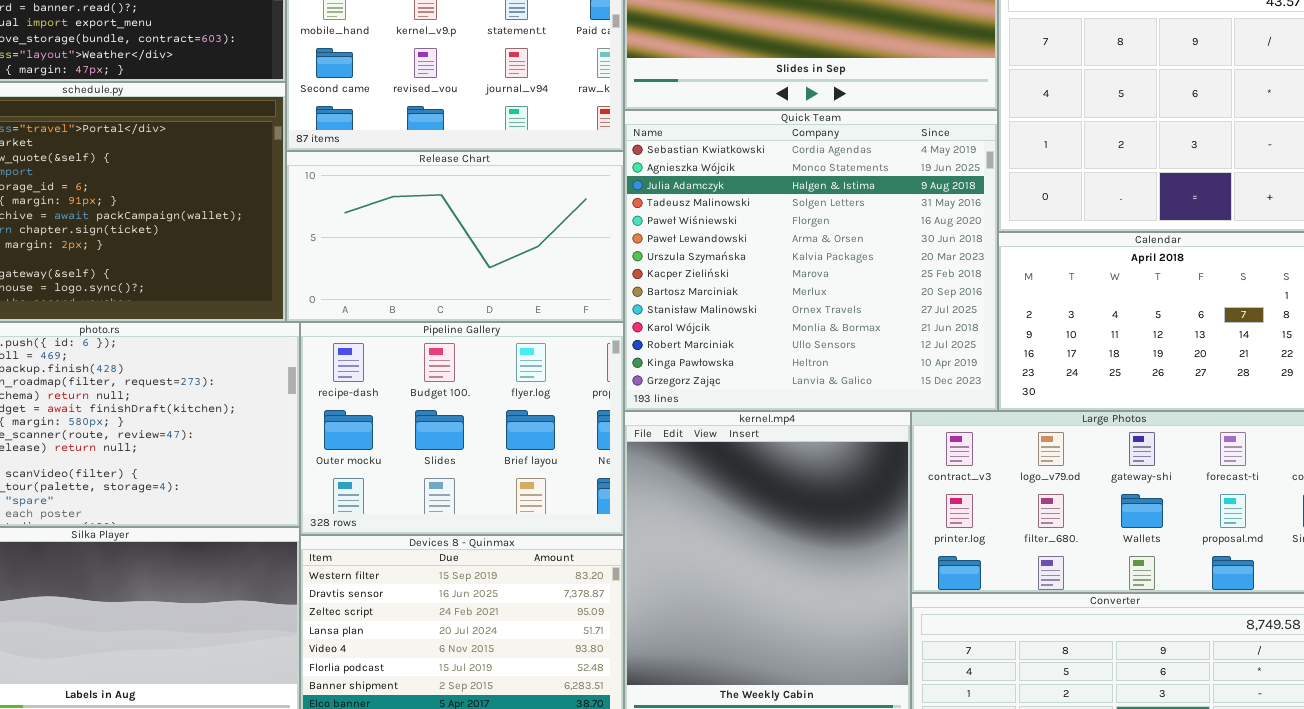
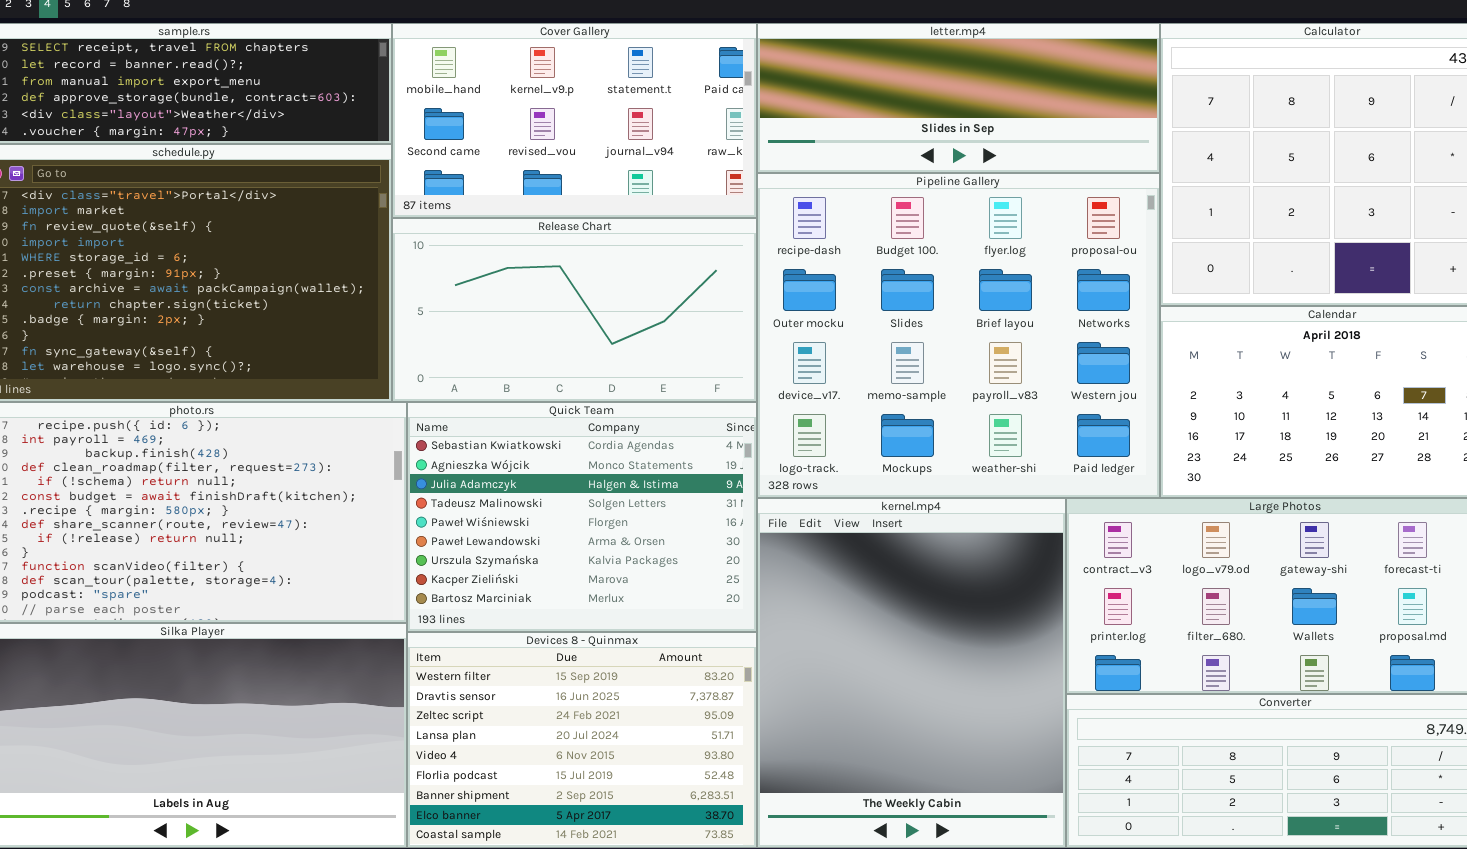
Quick Team: [624,110,998,411] -> [407,402,757,632], moved, resized
Pipeline Gallery: [300,322,624,535] -> [757,173,1160,498], moved, resized

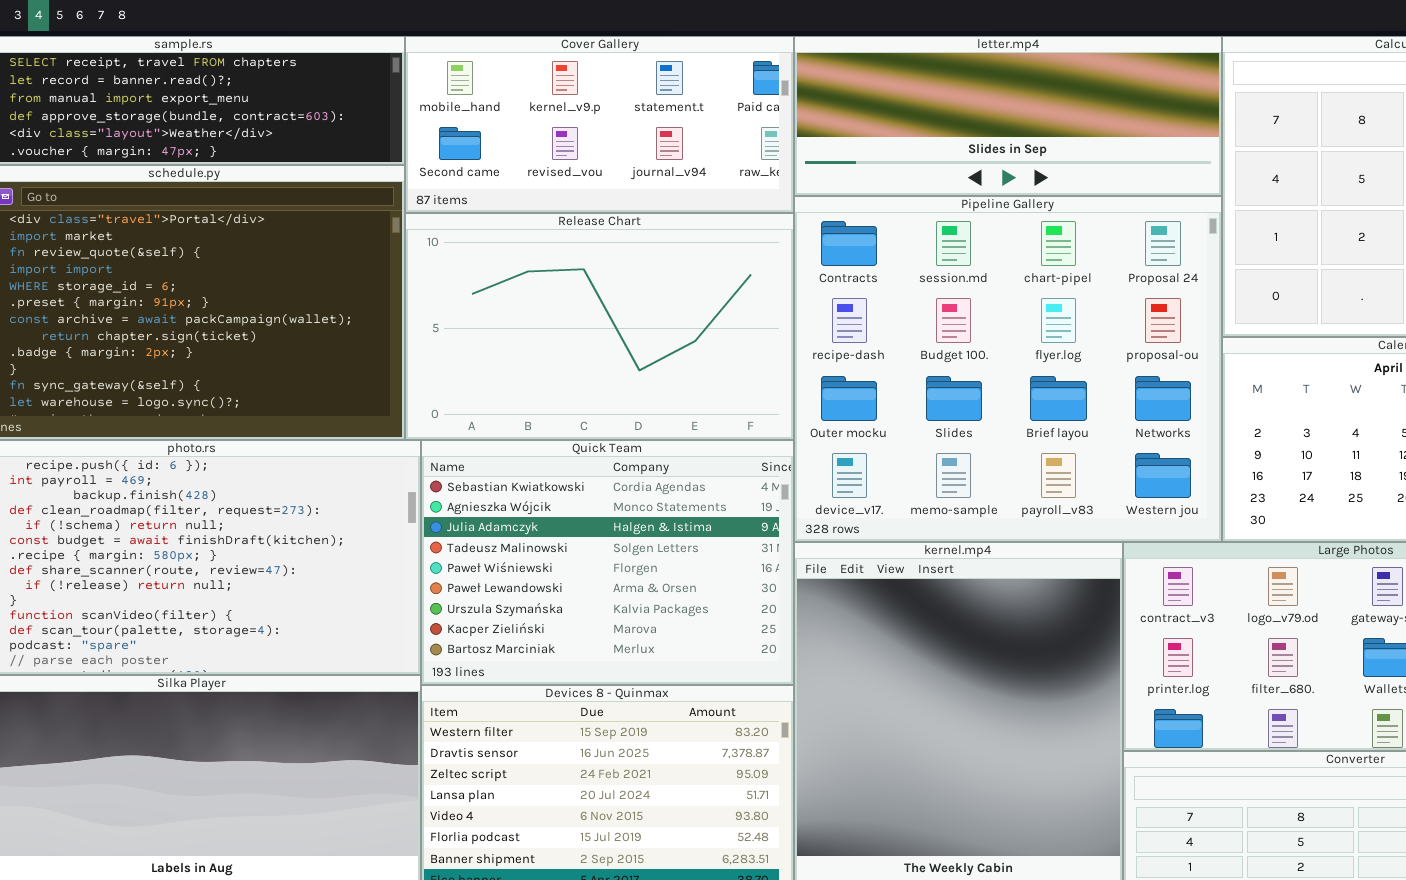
Cover Gallery: [392,23,757,218] -> [405,36,794,213], resized
Pipeline Gallery: [757,173,1160,498] -> [794,196,1222,542], scrolled up 1 row
Release Chart: [392,218,757,402] -> [405,213,794,440], resized

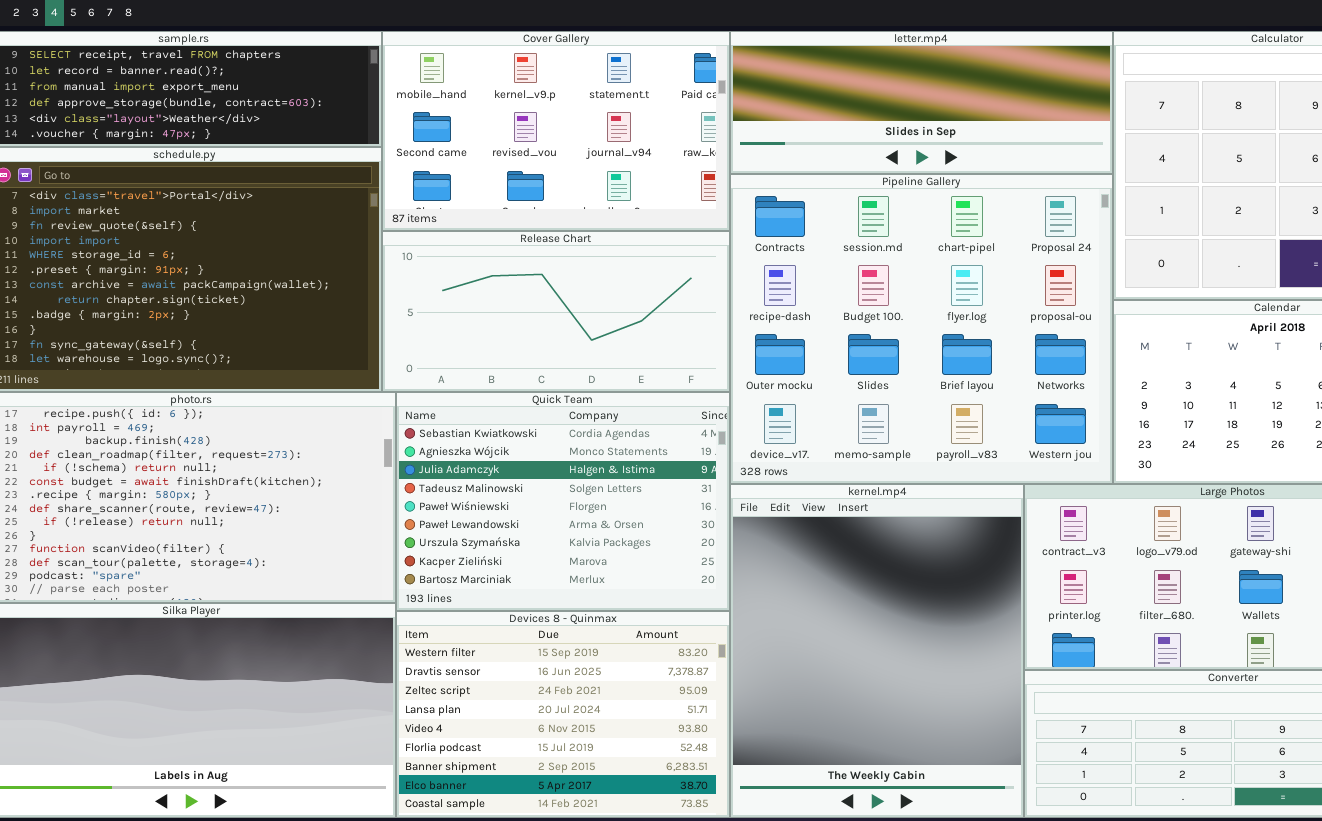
Cover Gallery: [405,36,794,213] -> [382,31,730,231], resized
Release Chart: [405,213,794,440] -> [382,231,730,392], resized

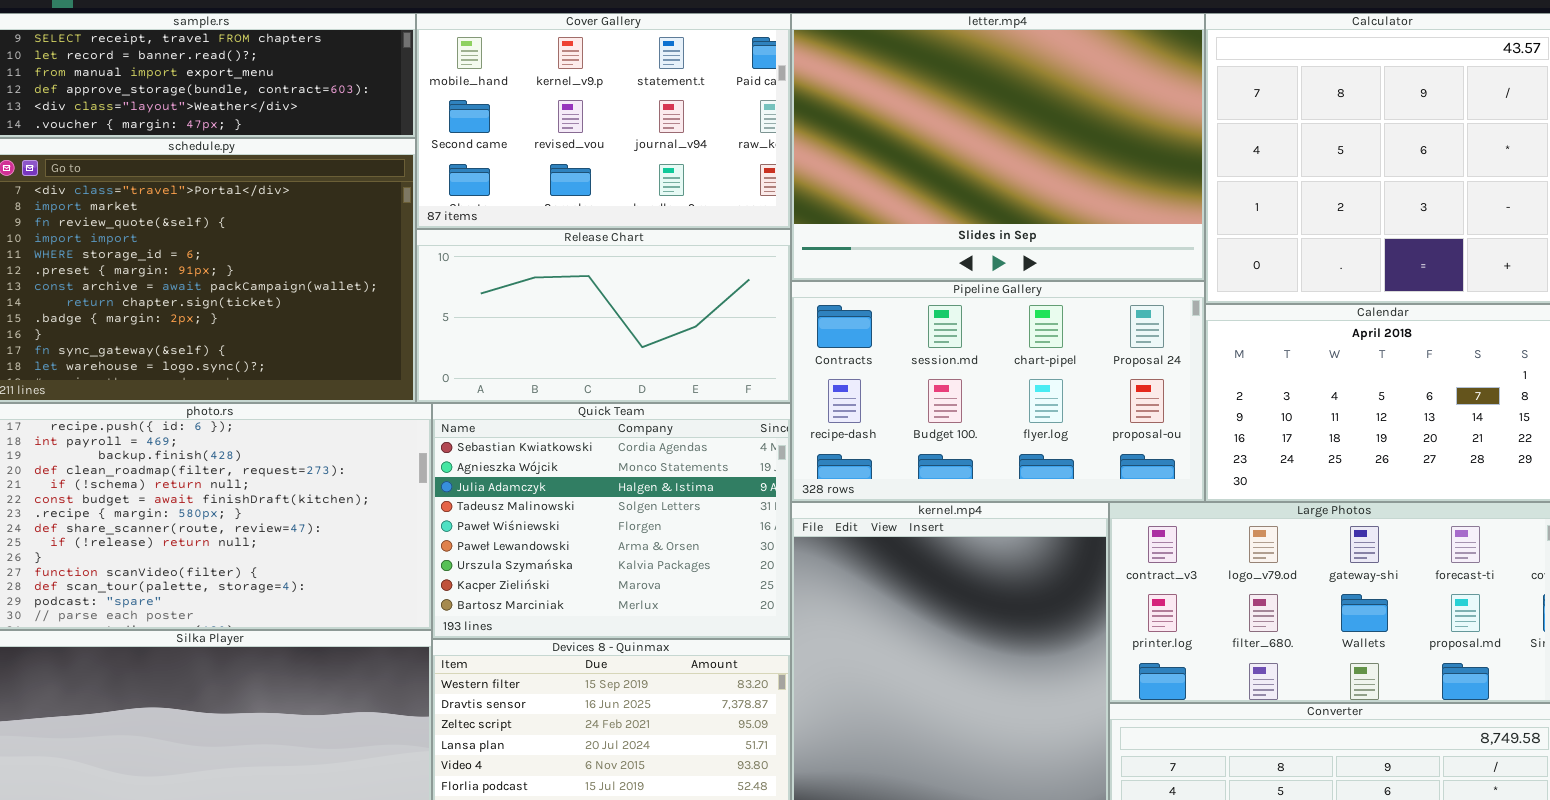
letter.mp4: [730,31,1113,174] -> [791,13,1205,281], resized
Pipeline Gallery: [730,174,1113,484] -> [791,281,1205,502], resized

